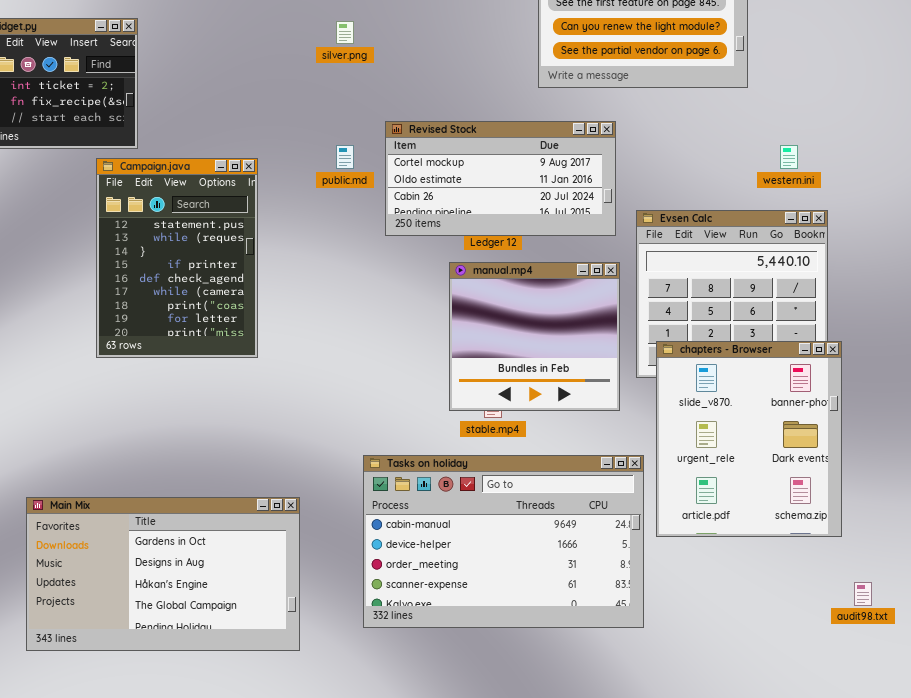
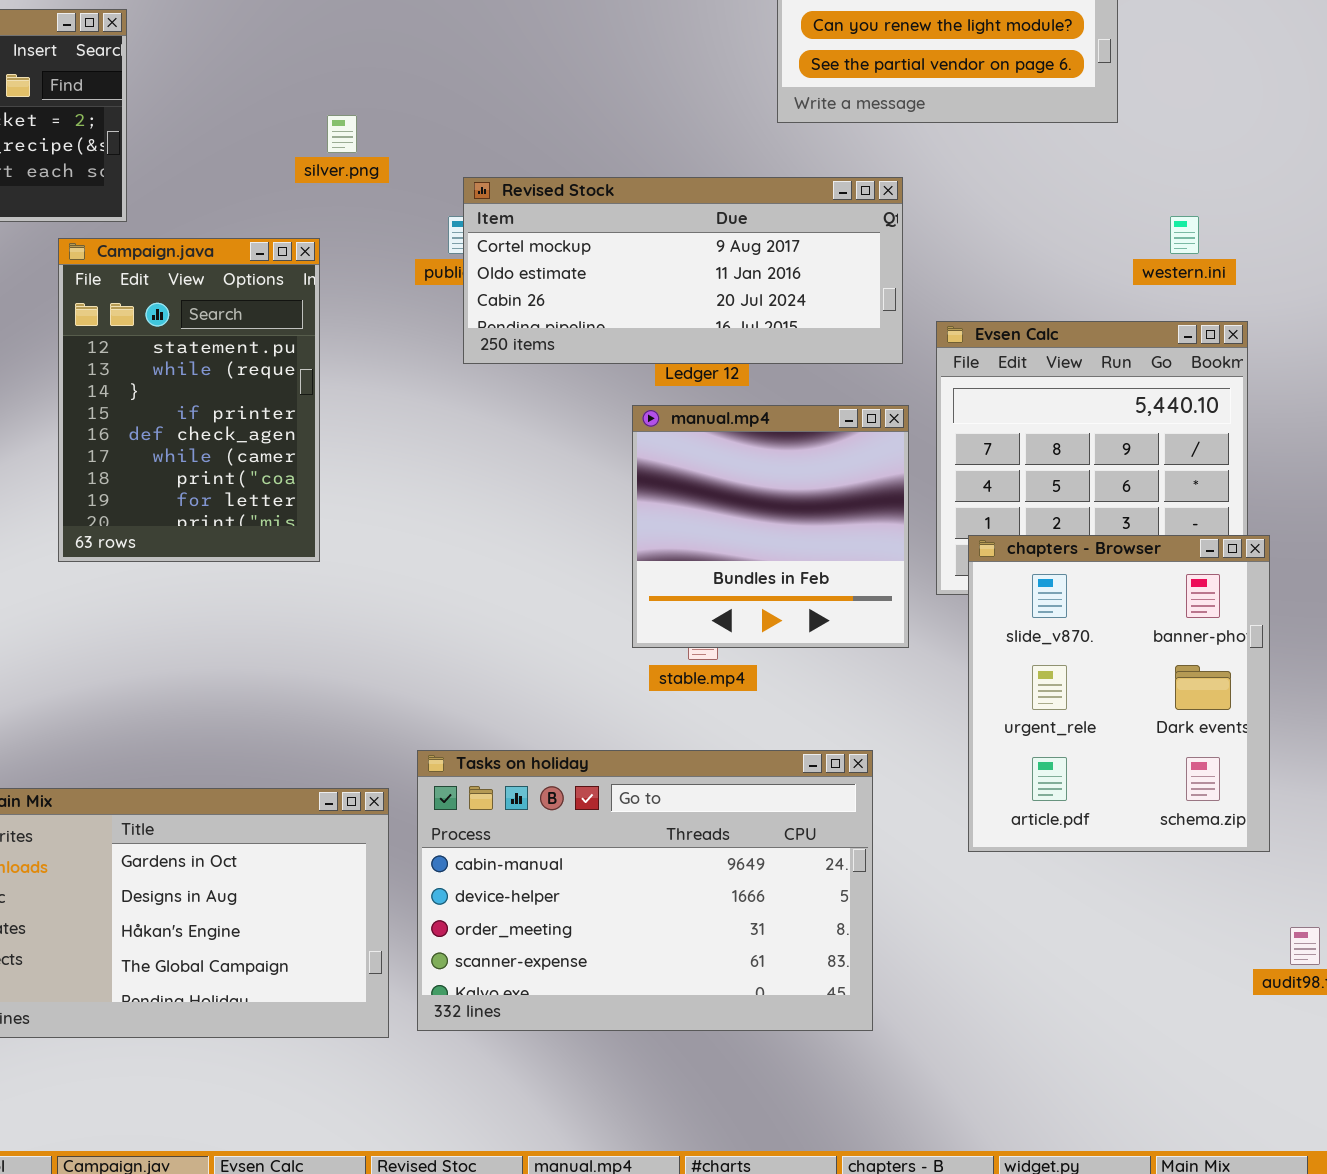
silver.png: [336,21,354,44] -> [327,115,357,153], moved
Revised Stock: [385,121,616,236] -> [463,177,903,364], resized
Tasks on holiday: [363,455,644,628] -> [417,750,873,1031], moved

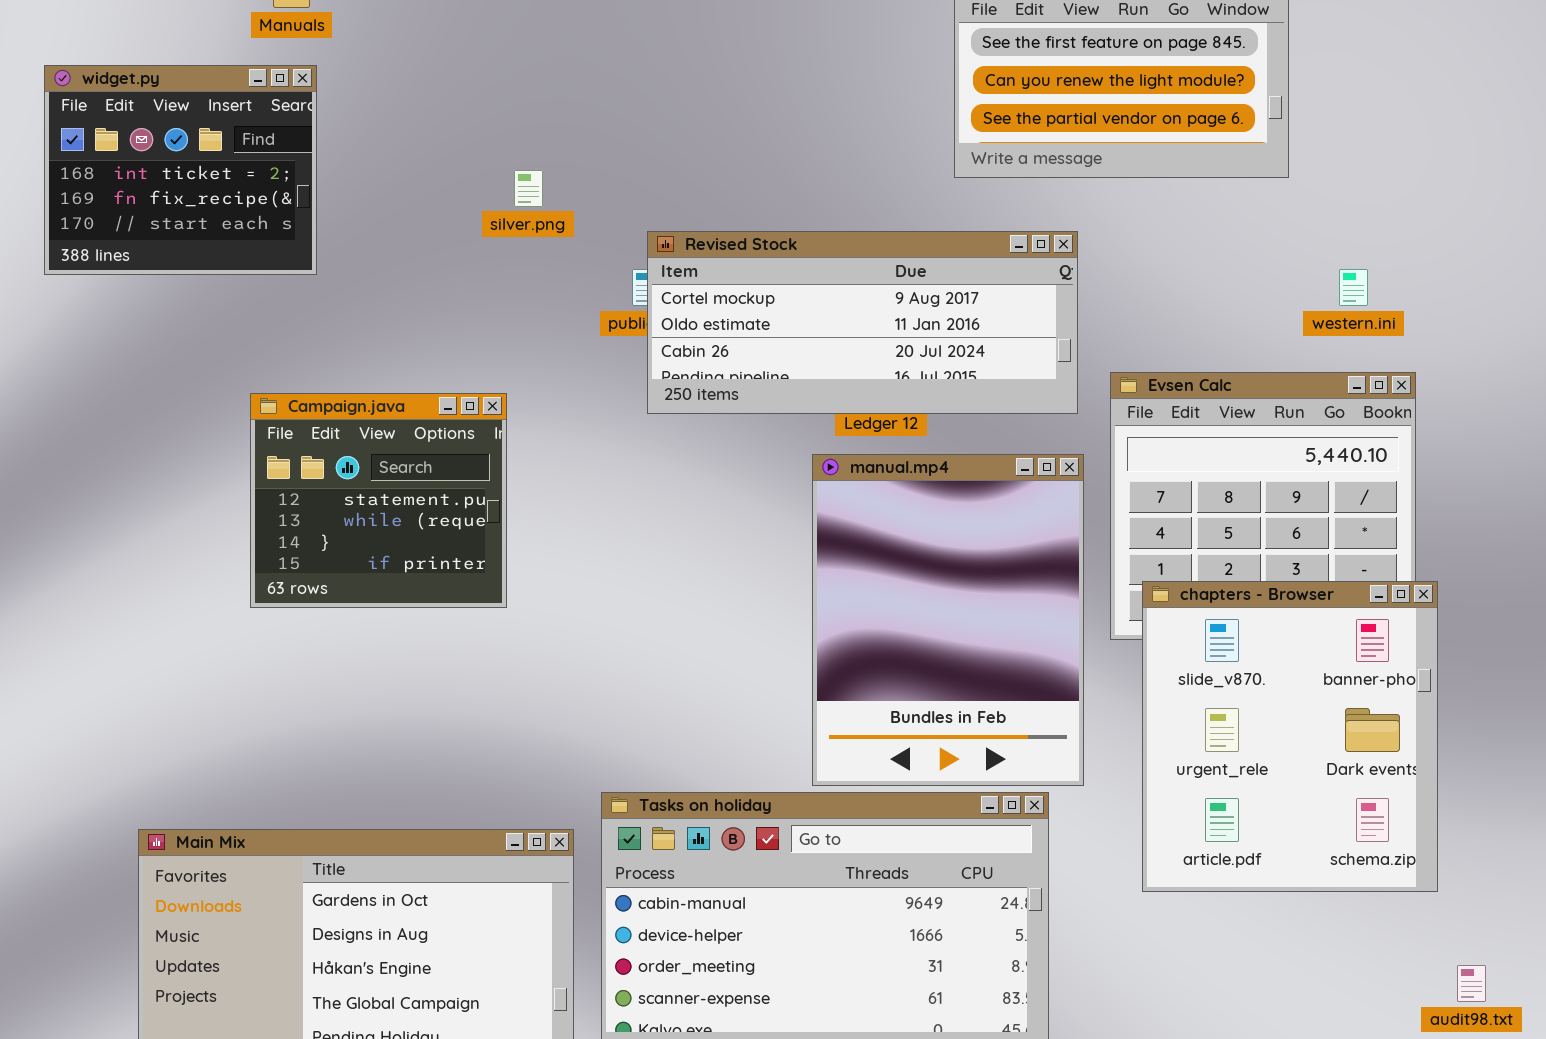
Campaign.java: [58,238,320,562] -> [250,393,507,608], resized
manual.mp4: [632,405,909,648] -> [812,454,1084,786], resized

